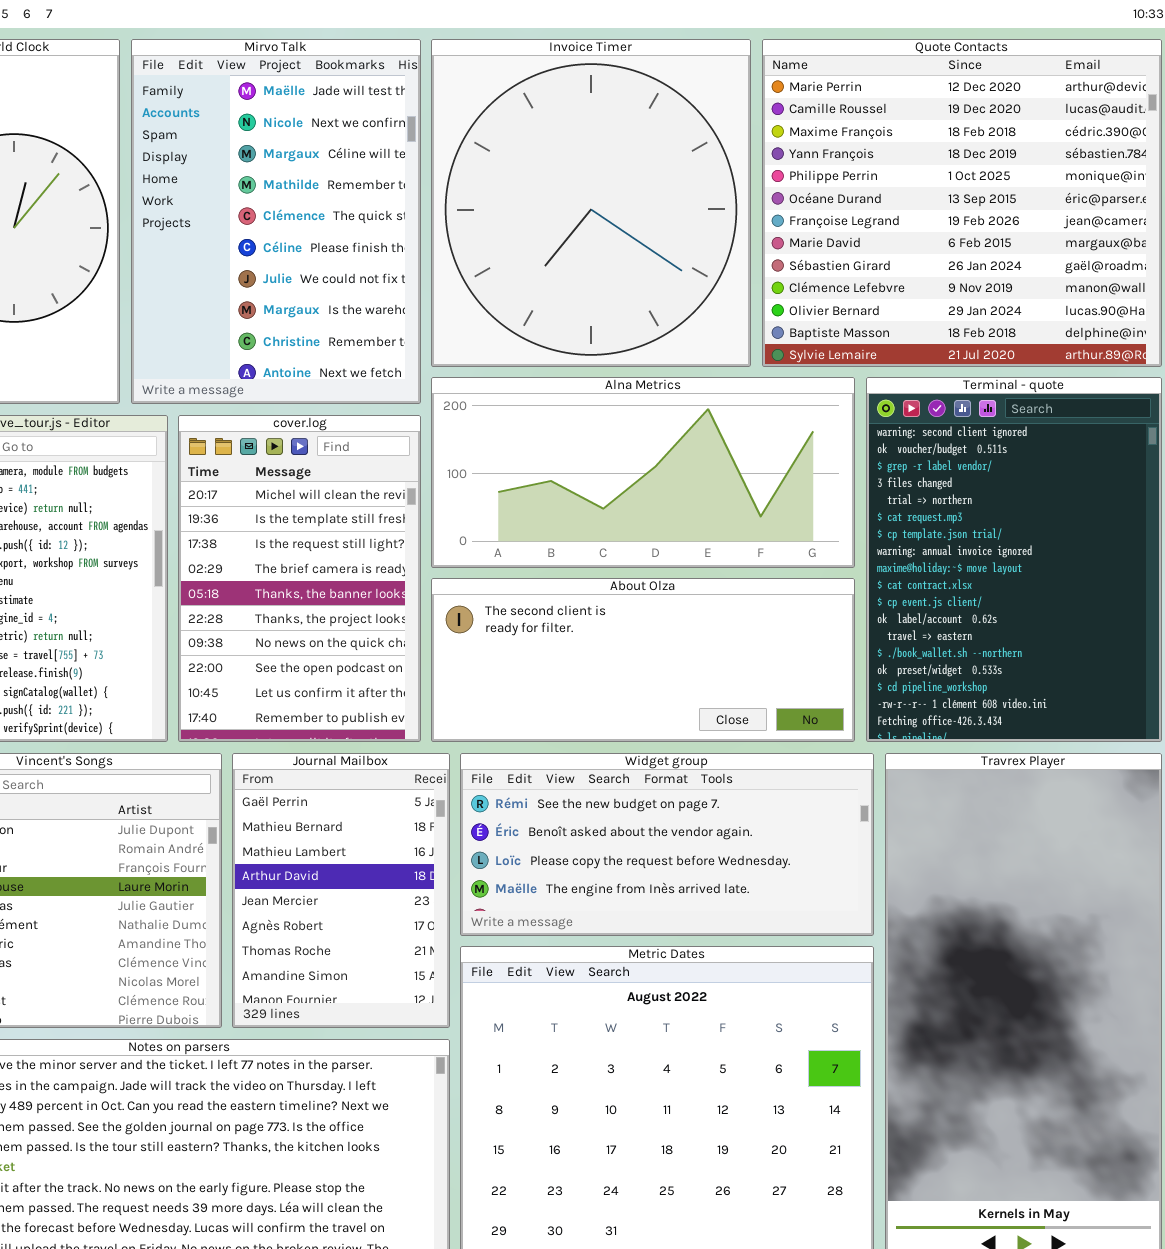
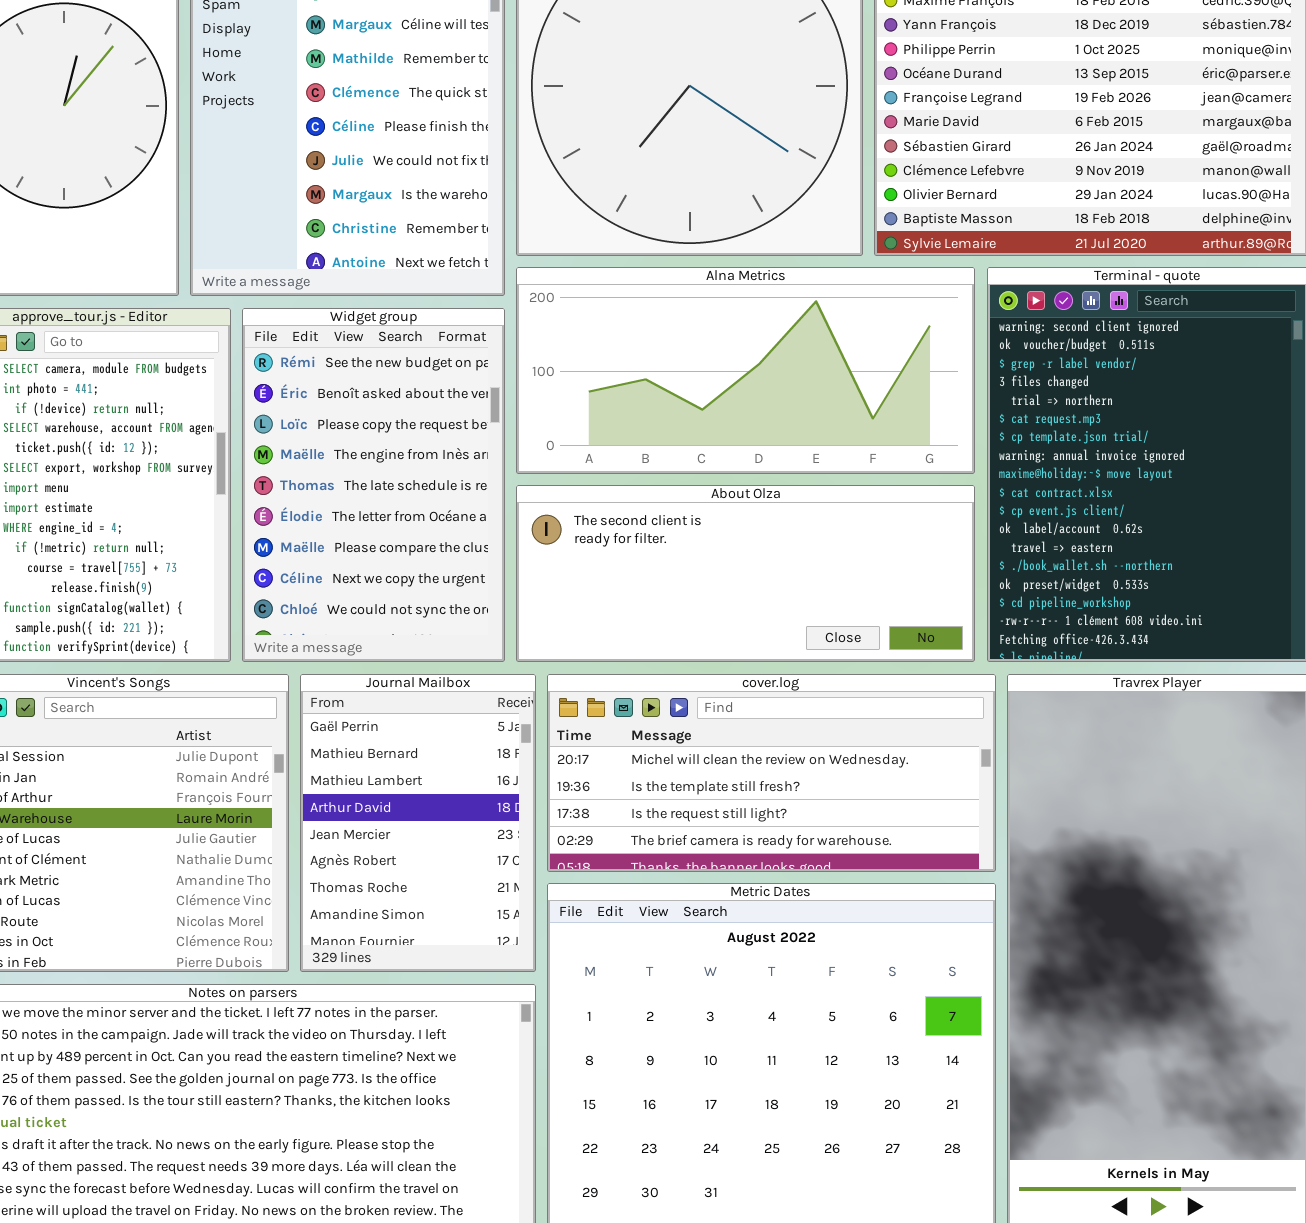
cover.log: [178,415,421,742] -> [547,674,996,872], moved, resized
Widget group: [460,753,874,936] -> [242,308,505,662], moved, resized

